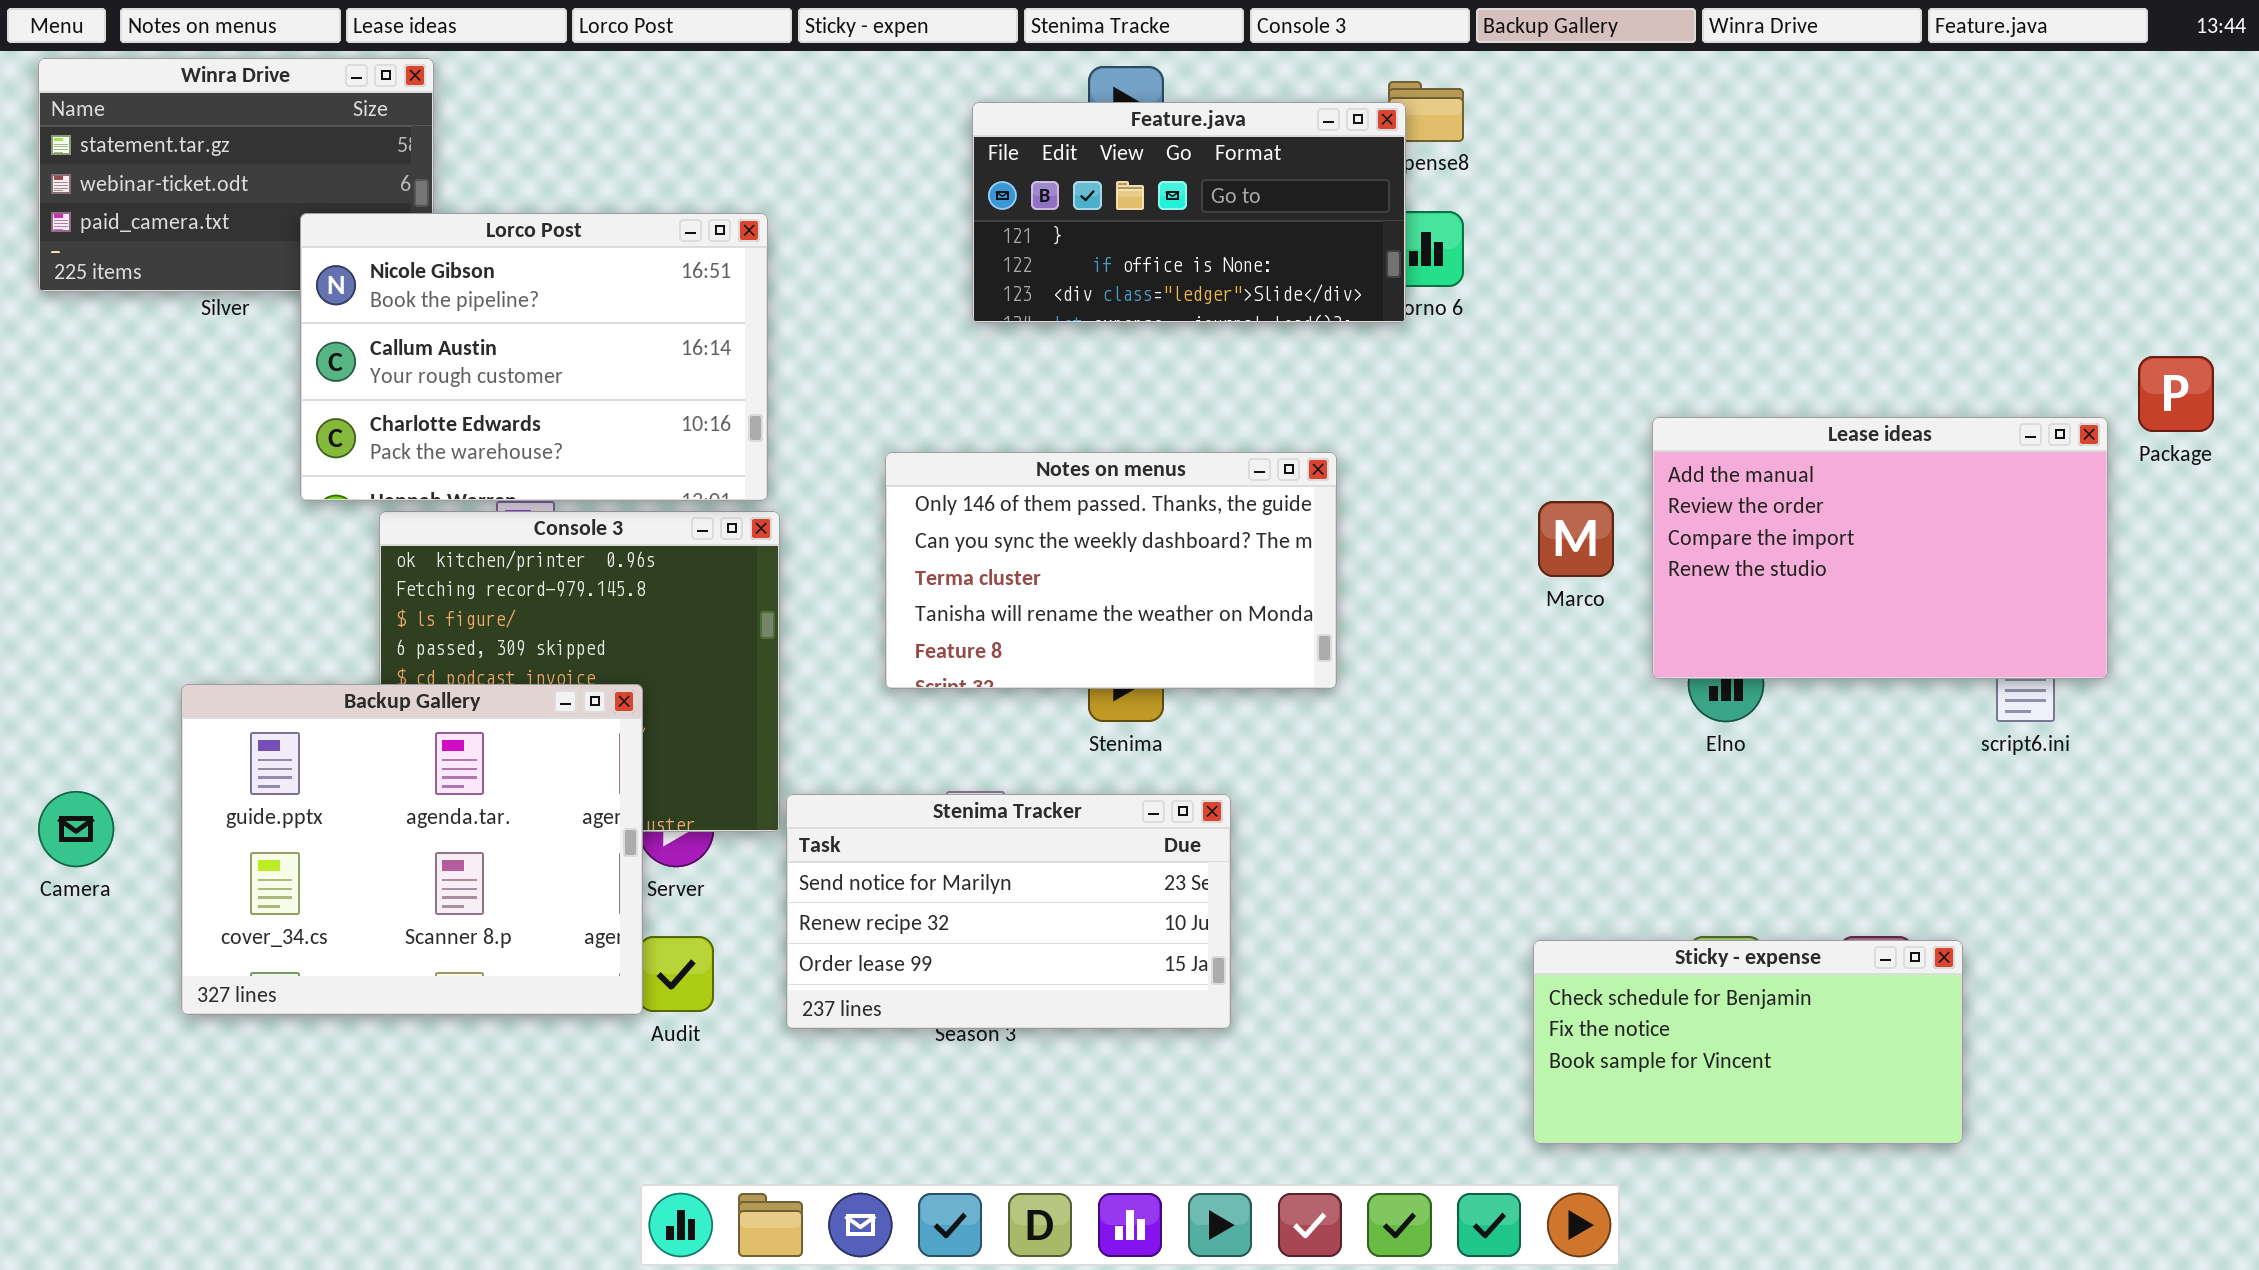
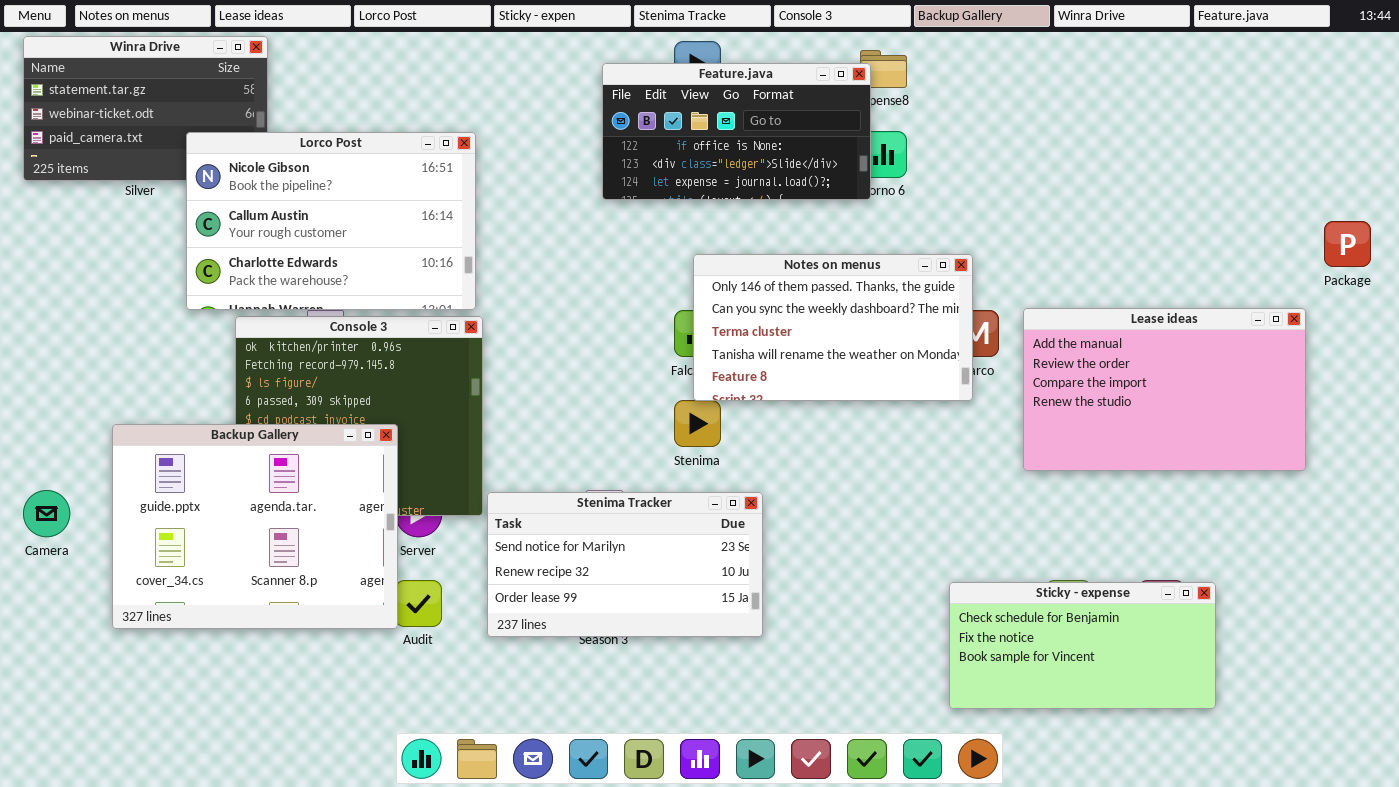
Feature.java: [972,102,1406,323] -> [602,63,871,200], scrolled down 1 row
Lease ideas: [1652,417,2108,679] -> [1023,308,1306,471], moved
Notes on menus: [885,452,1337,689] -> [693,254,973,401], moved

